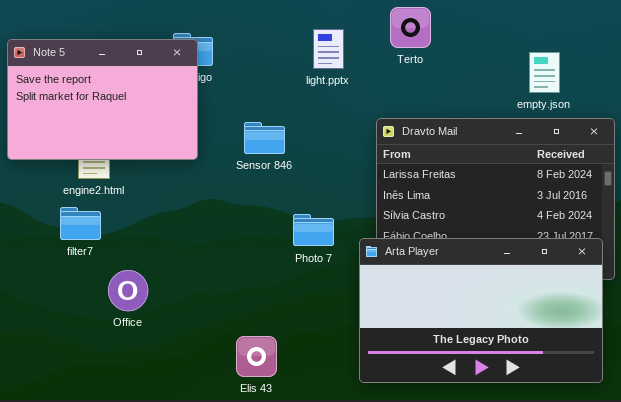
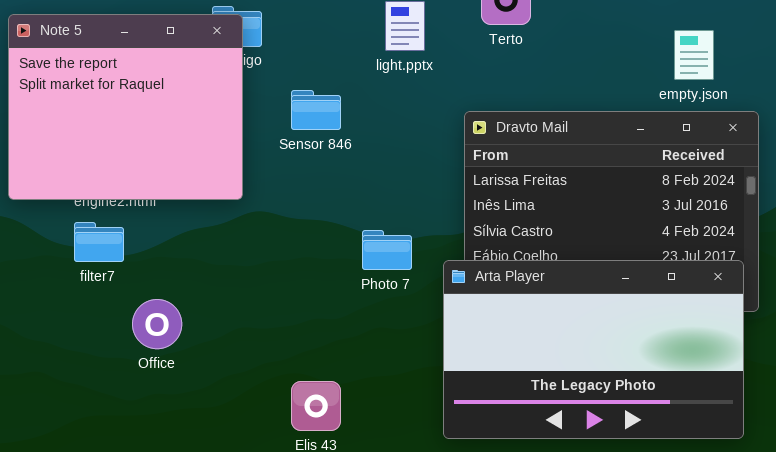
Note 5: [7,39,198,160] -> [8,14,243,200], resized
empty.json: [529,52,560,93] -> [674,30,714,80], moved
Sensor 846: [244,122,285,154] -> [291,90,341,130], moved

